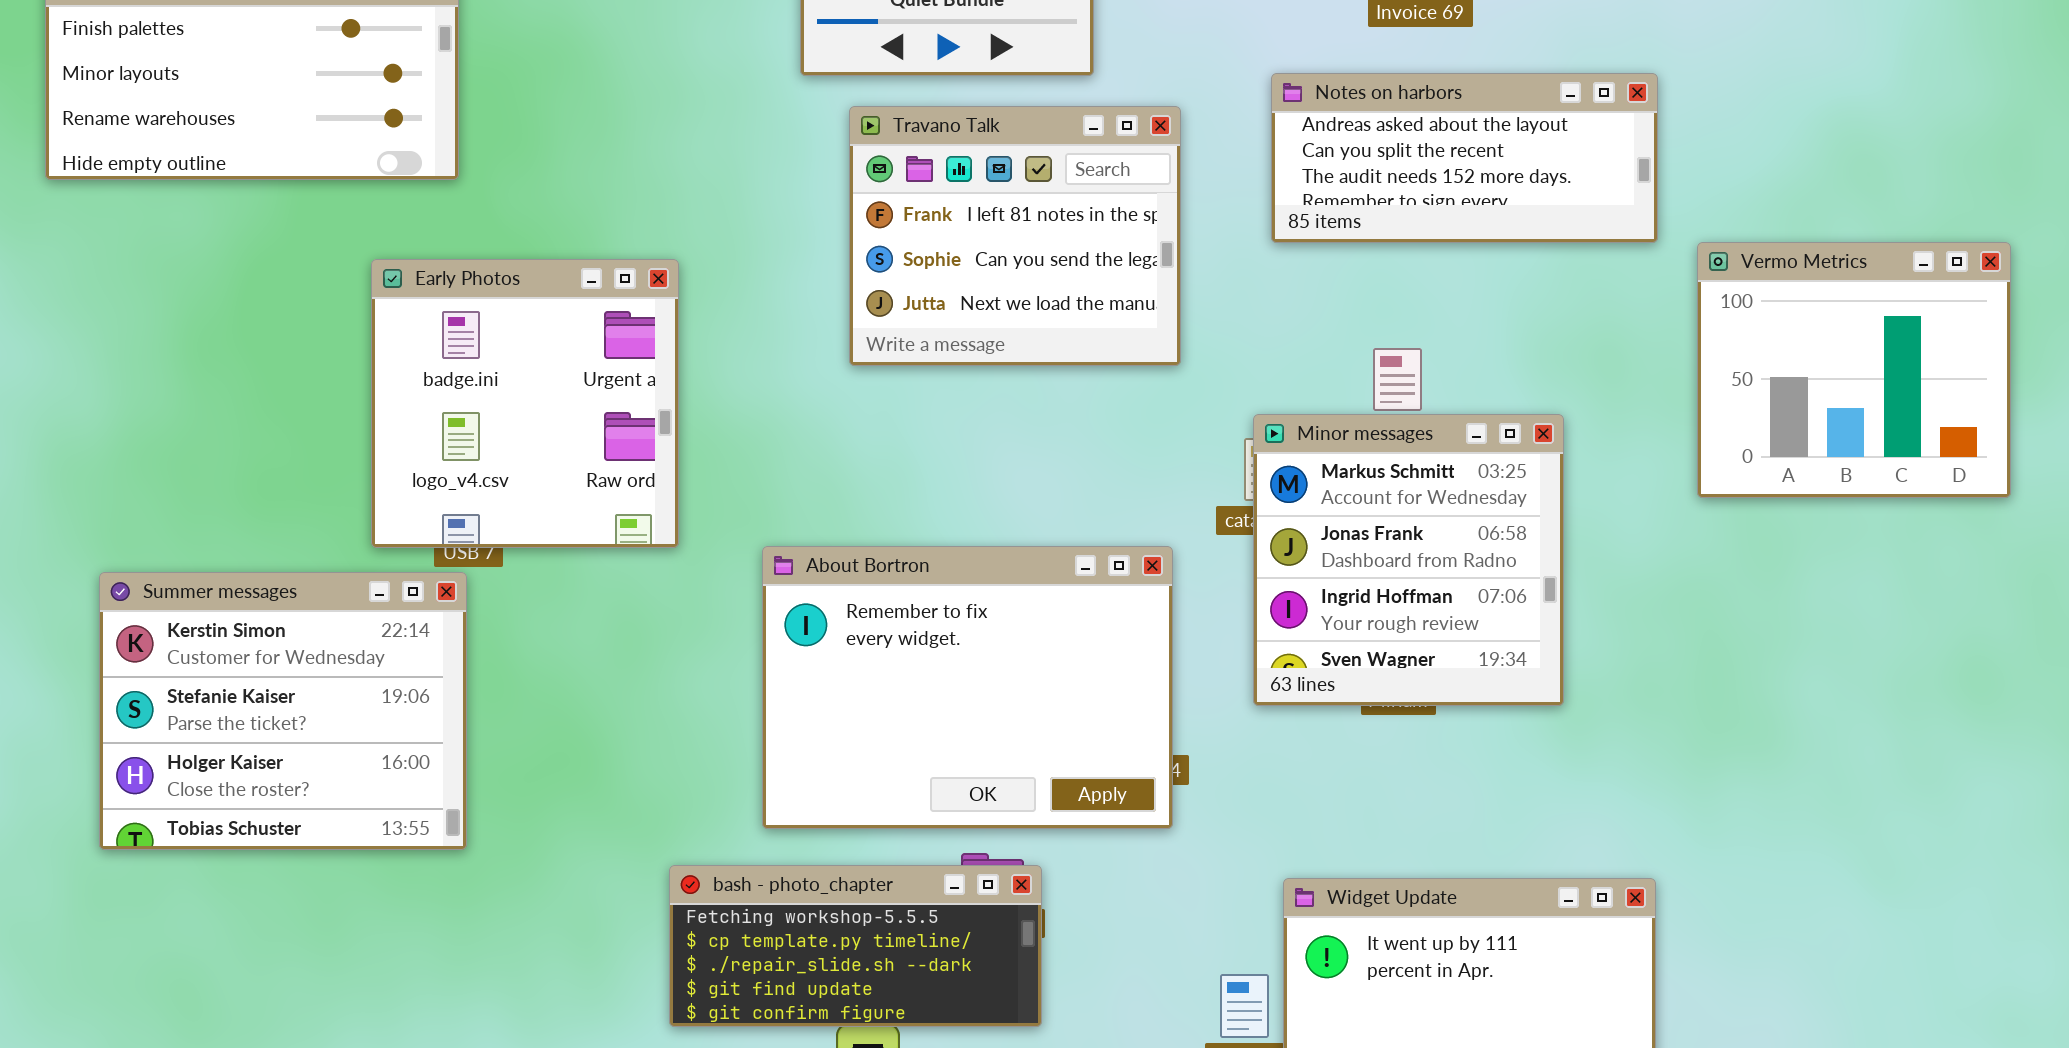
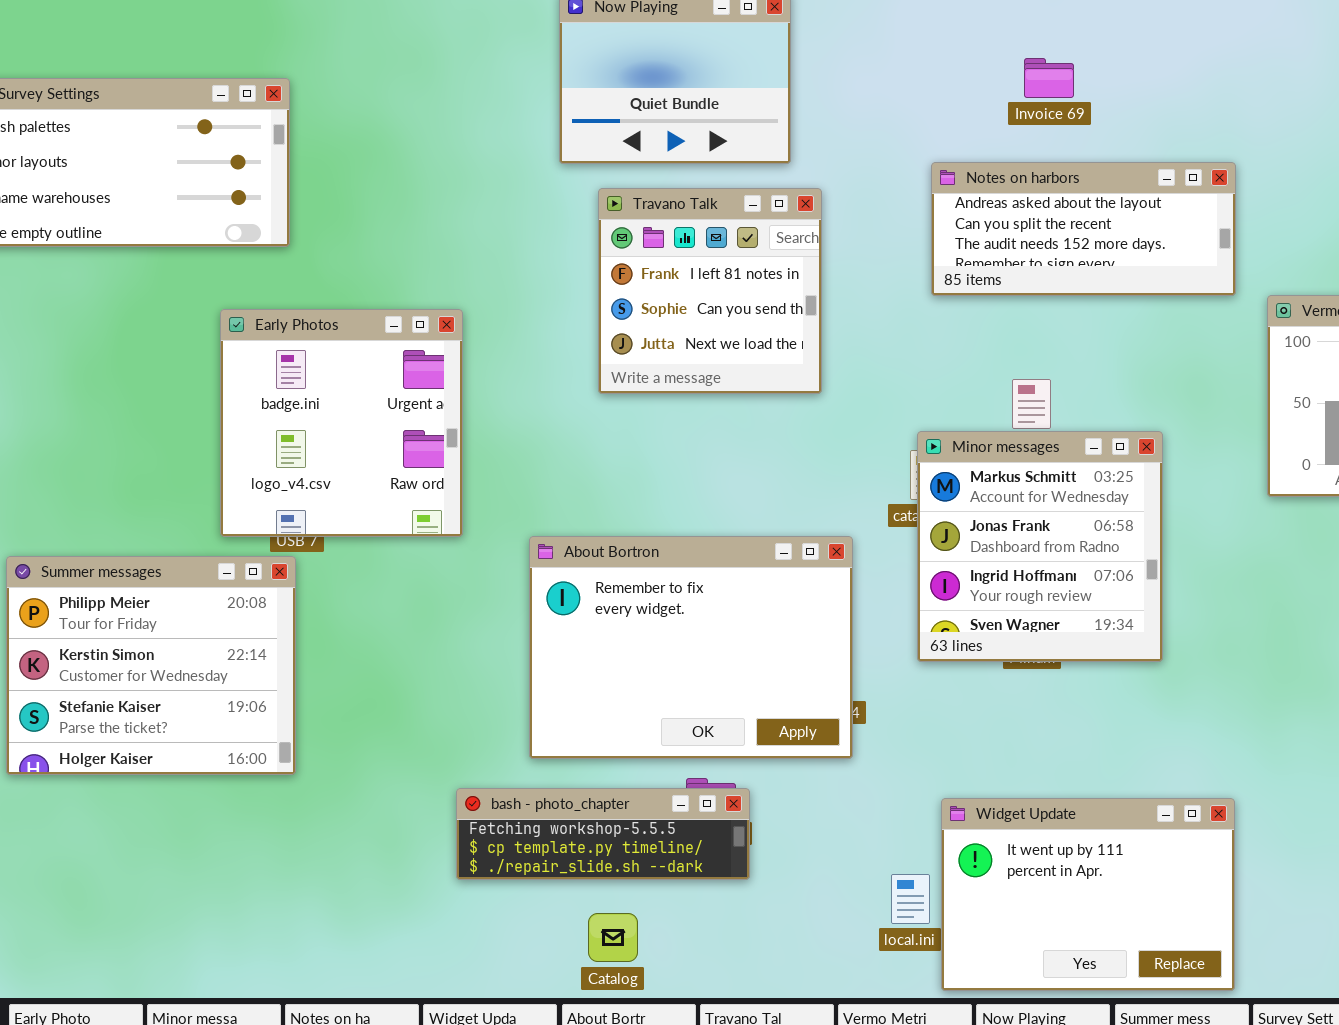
Travano Talk: [849,106,1181,366] -> [598,188,822,394], resized
Summer messages: [99,572,467,850] -> [6,556,296,775], scrolled up 1 row
bash - photo_chapter: [669,865,1042,1027] -> [456,788,750,880], resized

